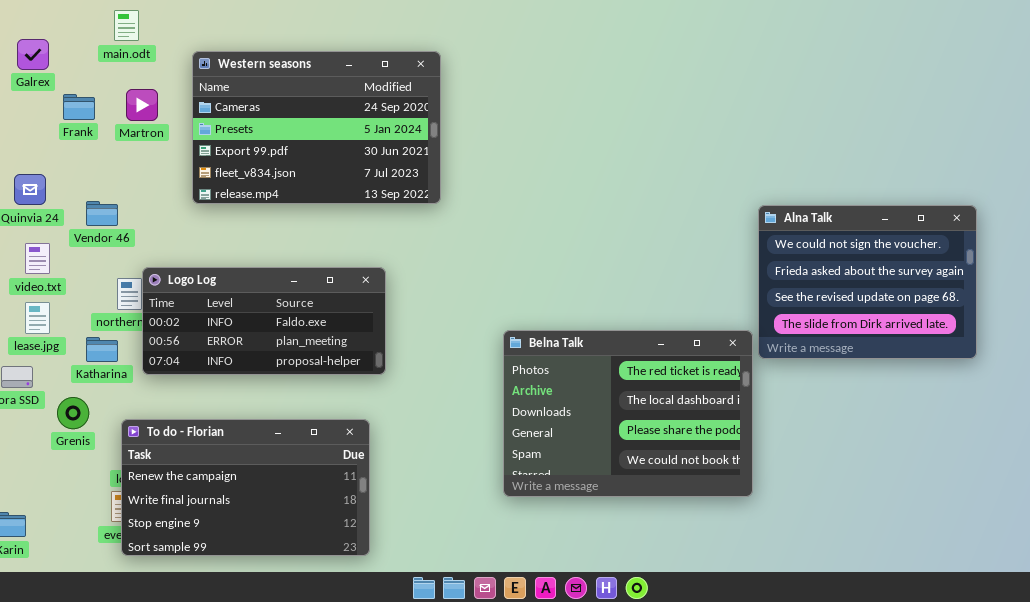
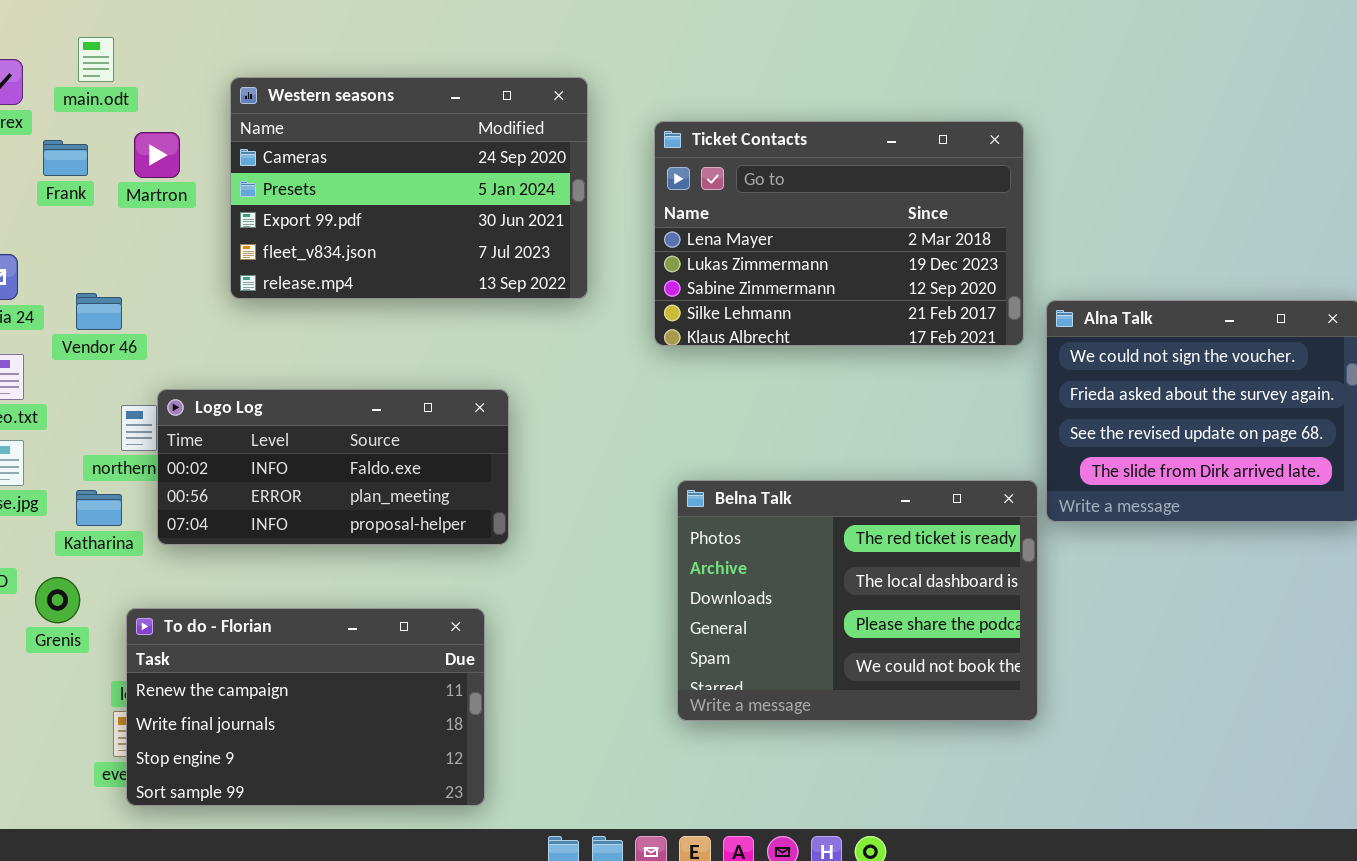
main.odt: [114,10,139,41] -> [78,37,114,82], moved
Ticket Contacts: none -> [654,121,1024,346], opened

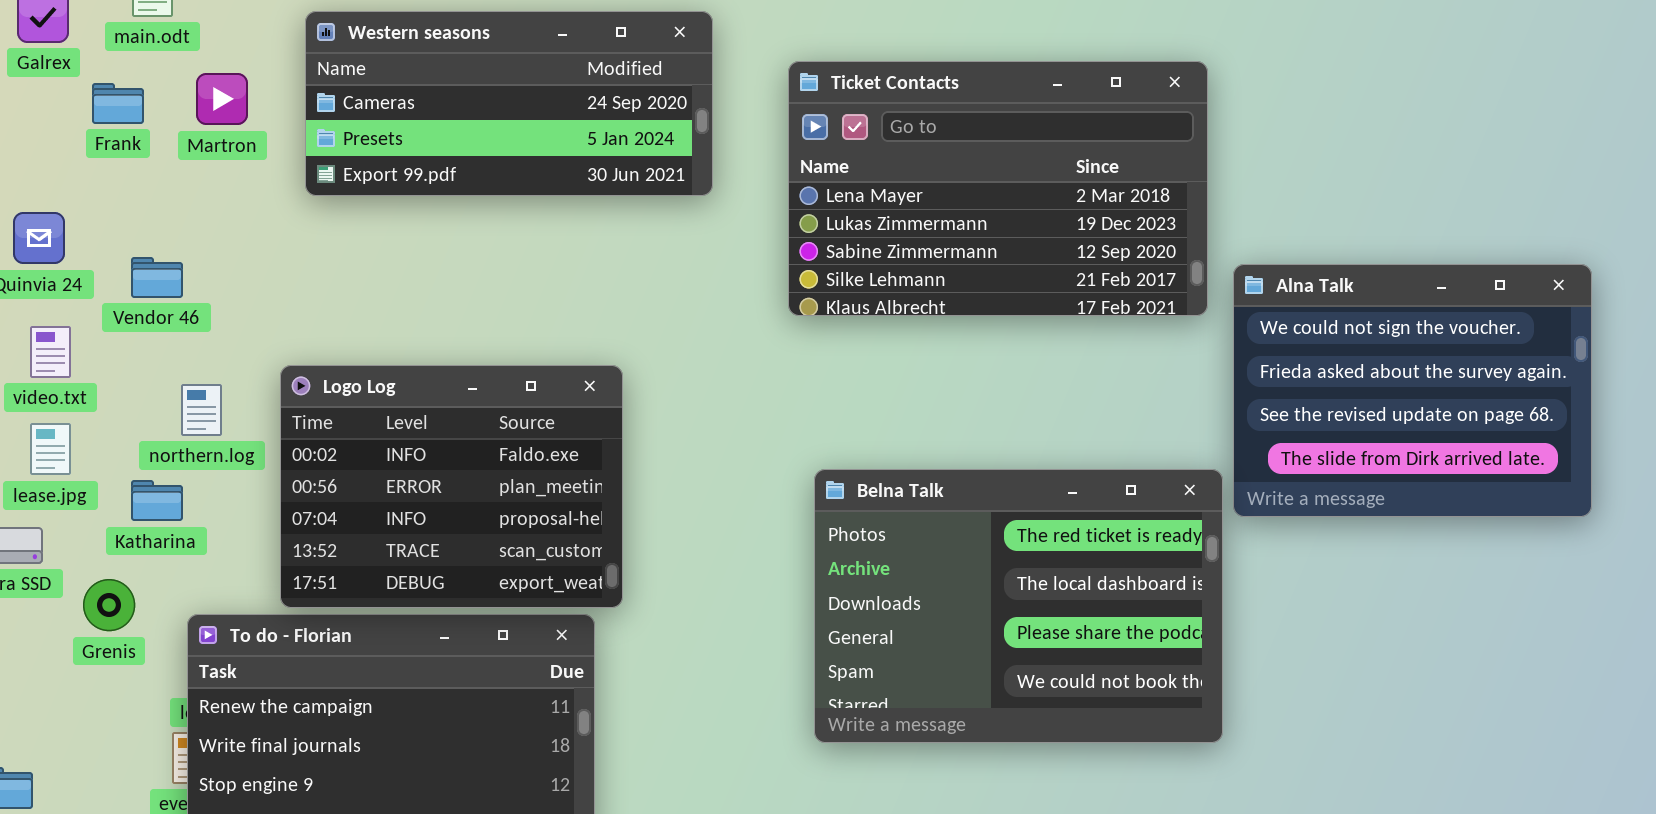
Western seasons: [230,77,588,299] -> [305,11,713,196], resized
Logo Log: [157,389,509,545] -> [280,365,623,608], resized

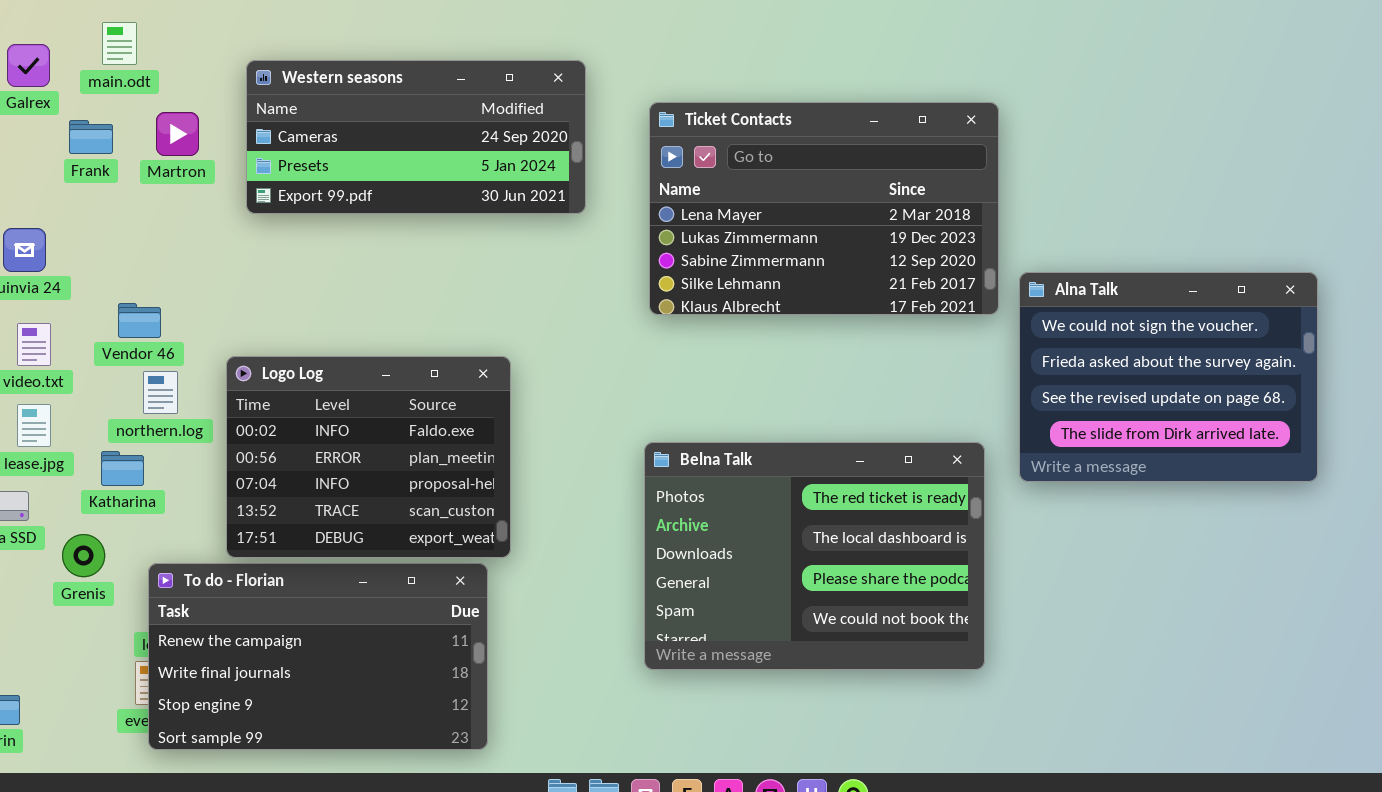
Vendor 46: [131,257,183,298] -> [118,303,161,338], moved
Belna Talk: [814,469,1223,743] -> [644,442,985,670], moved

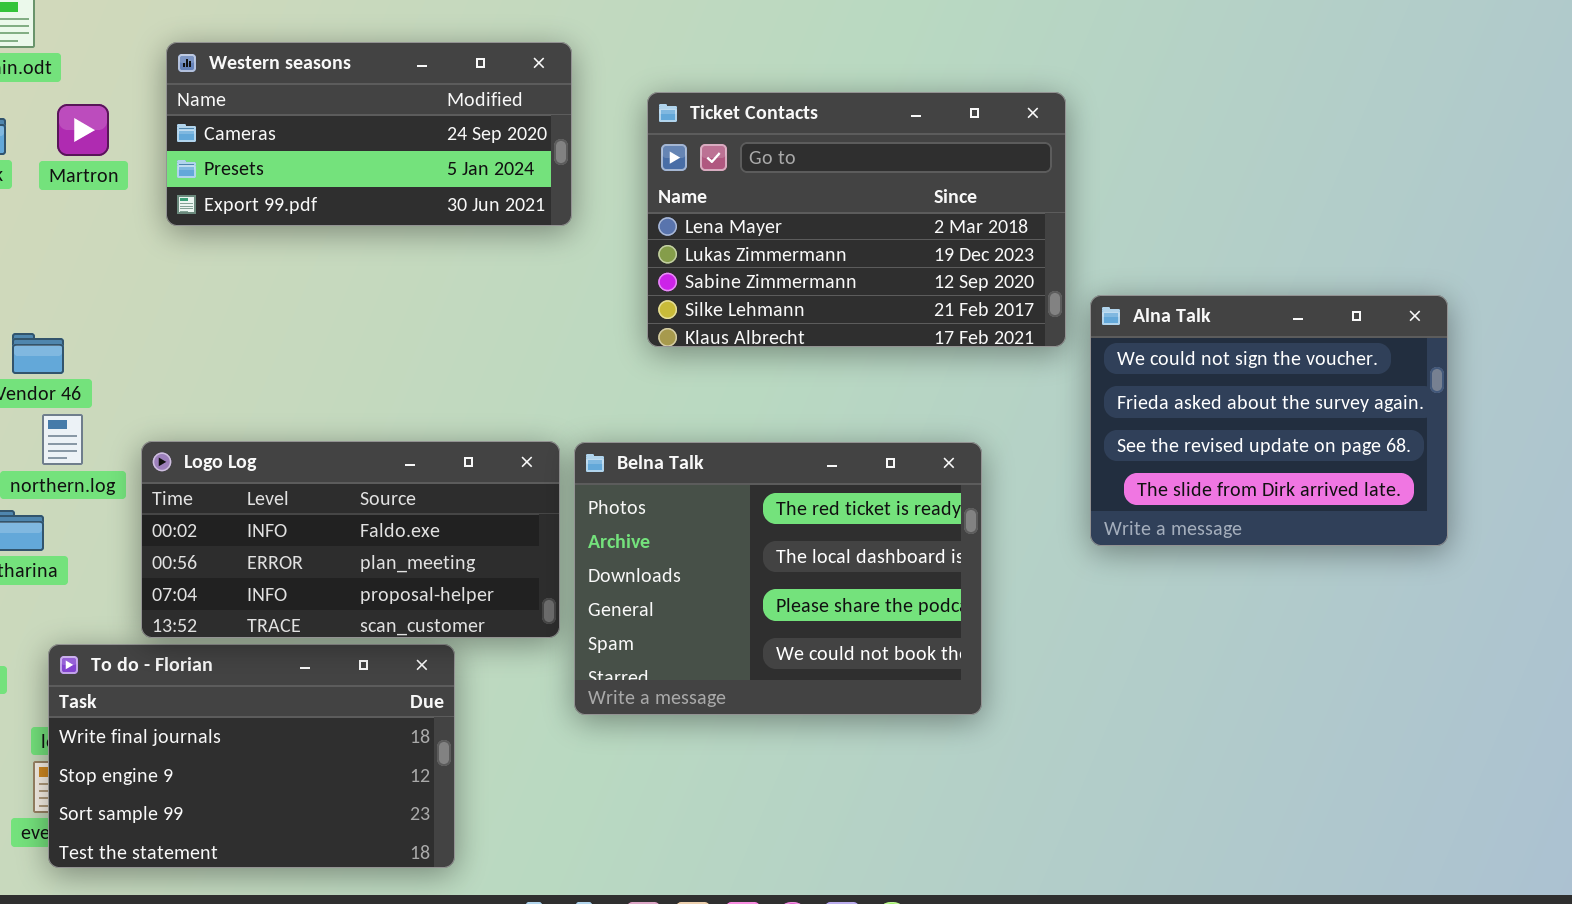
Logo Log: [226,356,511,558] -> [141,441,560,638], resized
Belna Talk: [644,442,985,670] -> [574,442,982,715], moved
To do - Florian: [148,563,488,750] -> [48,644,455,868], scrolled down 1 row

